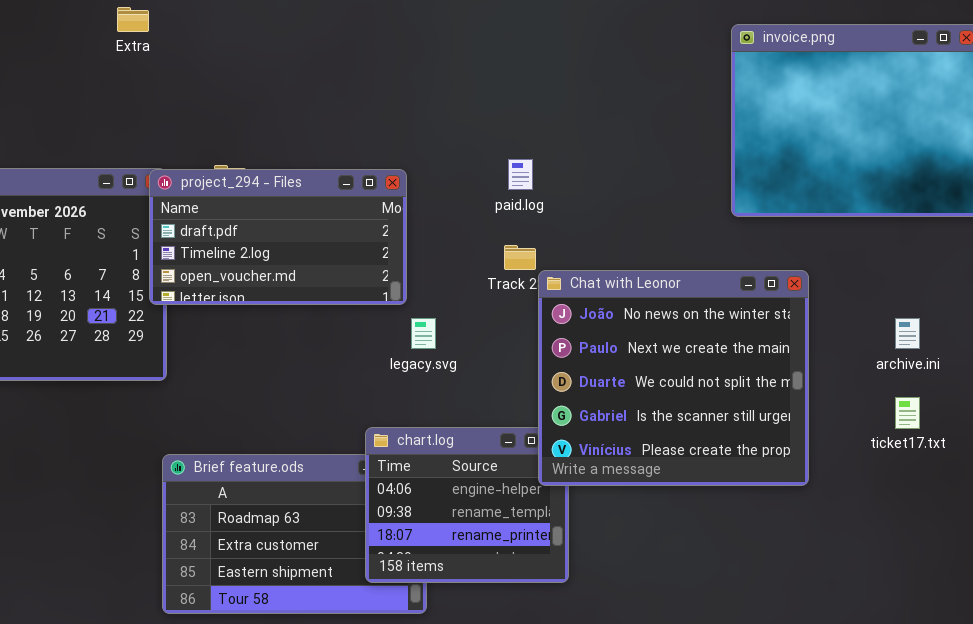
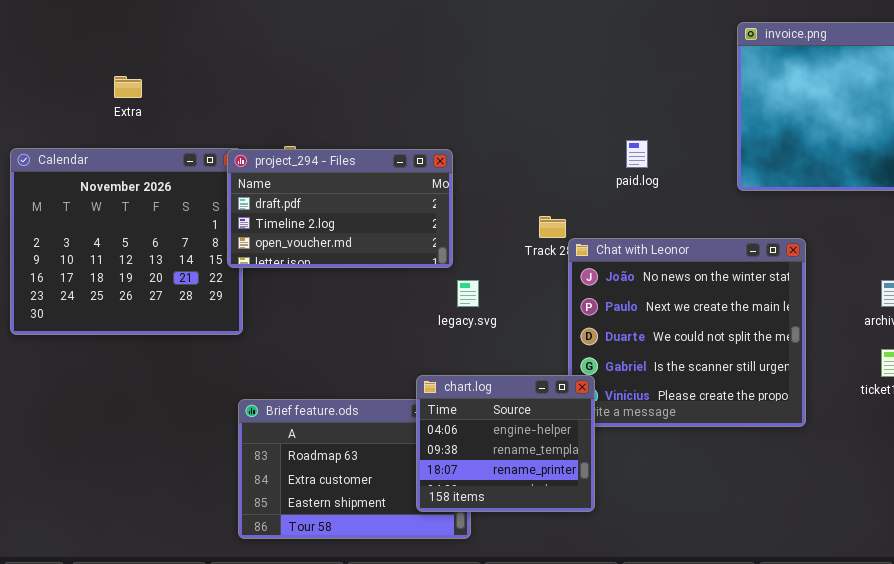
Extra: [117,7,149,32] -> [114,76,142,98], moved
paid.log: [508,159,533,190] -> [626,140,648,168], moved
chart.log: [365,427,569,583] -> [416,375,595,512], raised

